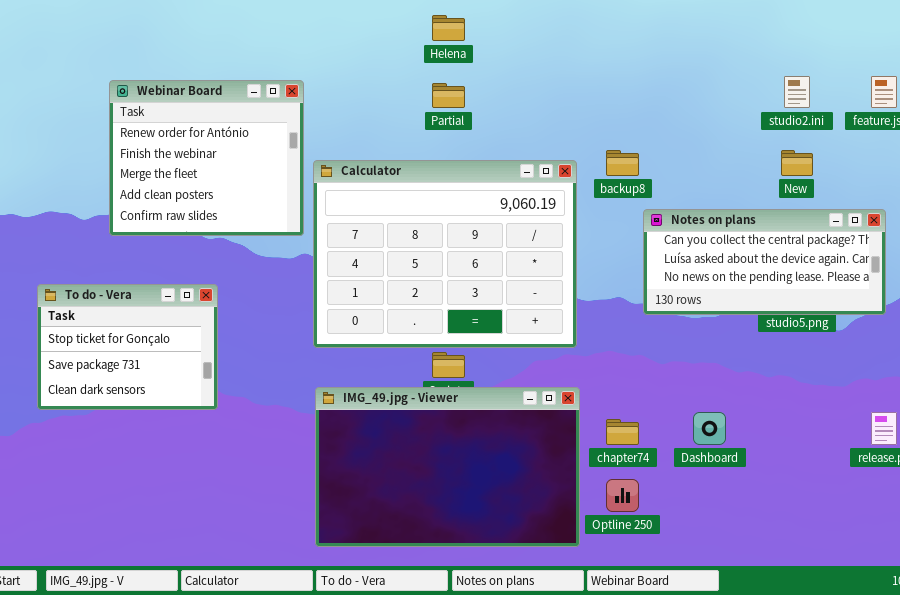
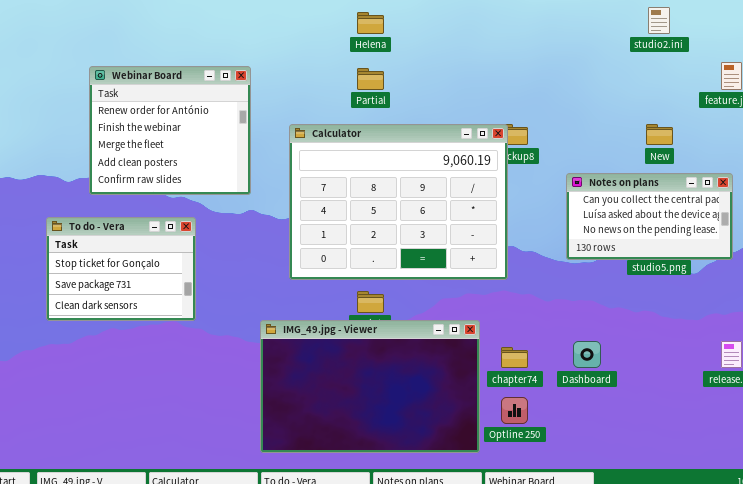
studio2.ini: [784,76,810,108] -> [648,7,670,34], moved
Calculator: [313,160,577,348] -> [289,124,508,280], moved
Notes on plans: [643,209,886,315] -> [566,173,733,260], resized
To do - Vera: [37,284,218,410] -> [46,217,196,321], moved

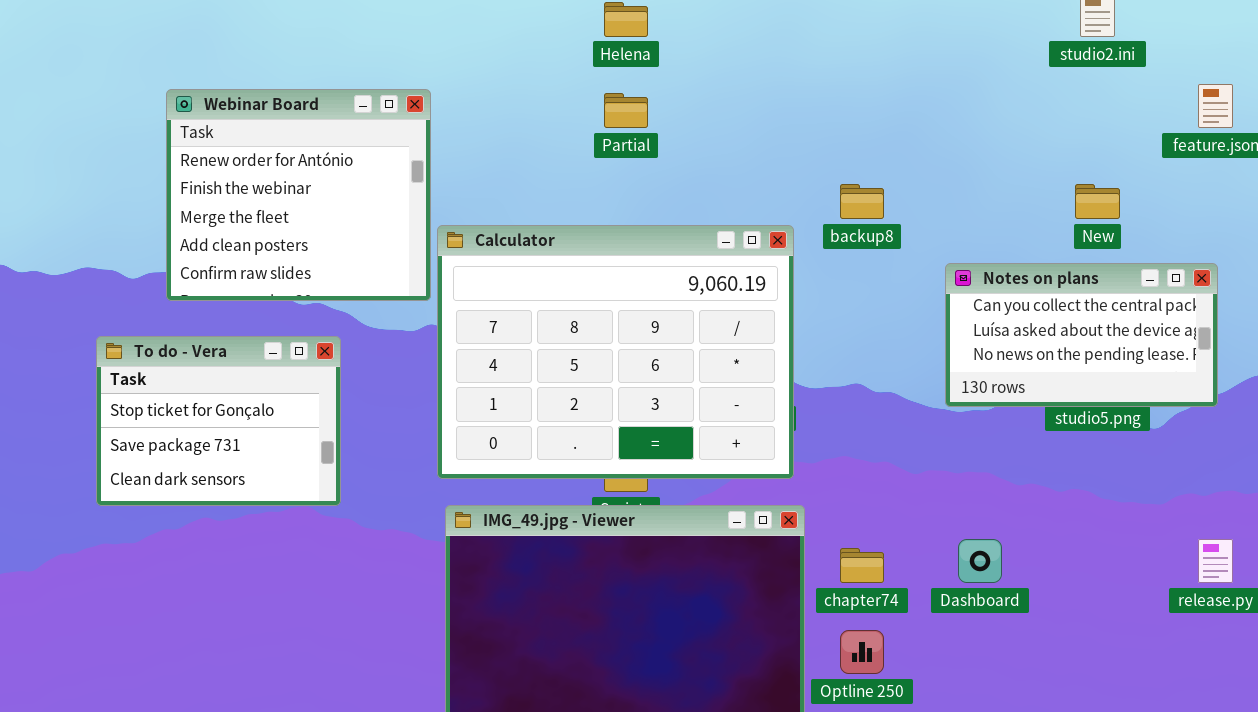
Calculator: [289,124,508,280] -> [437,225,794,479], moved

